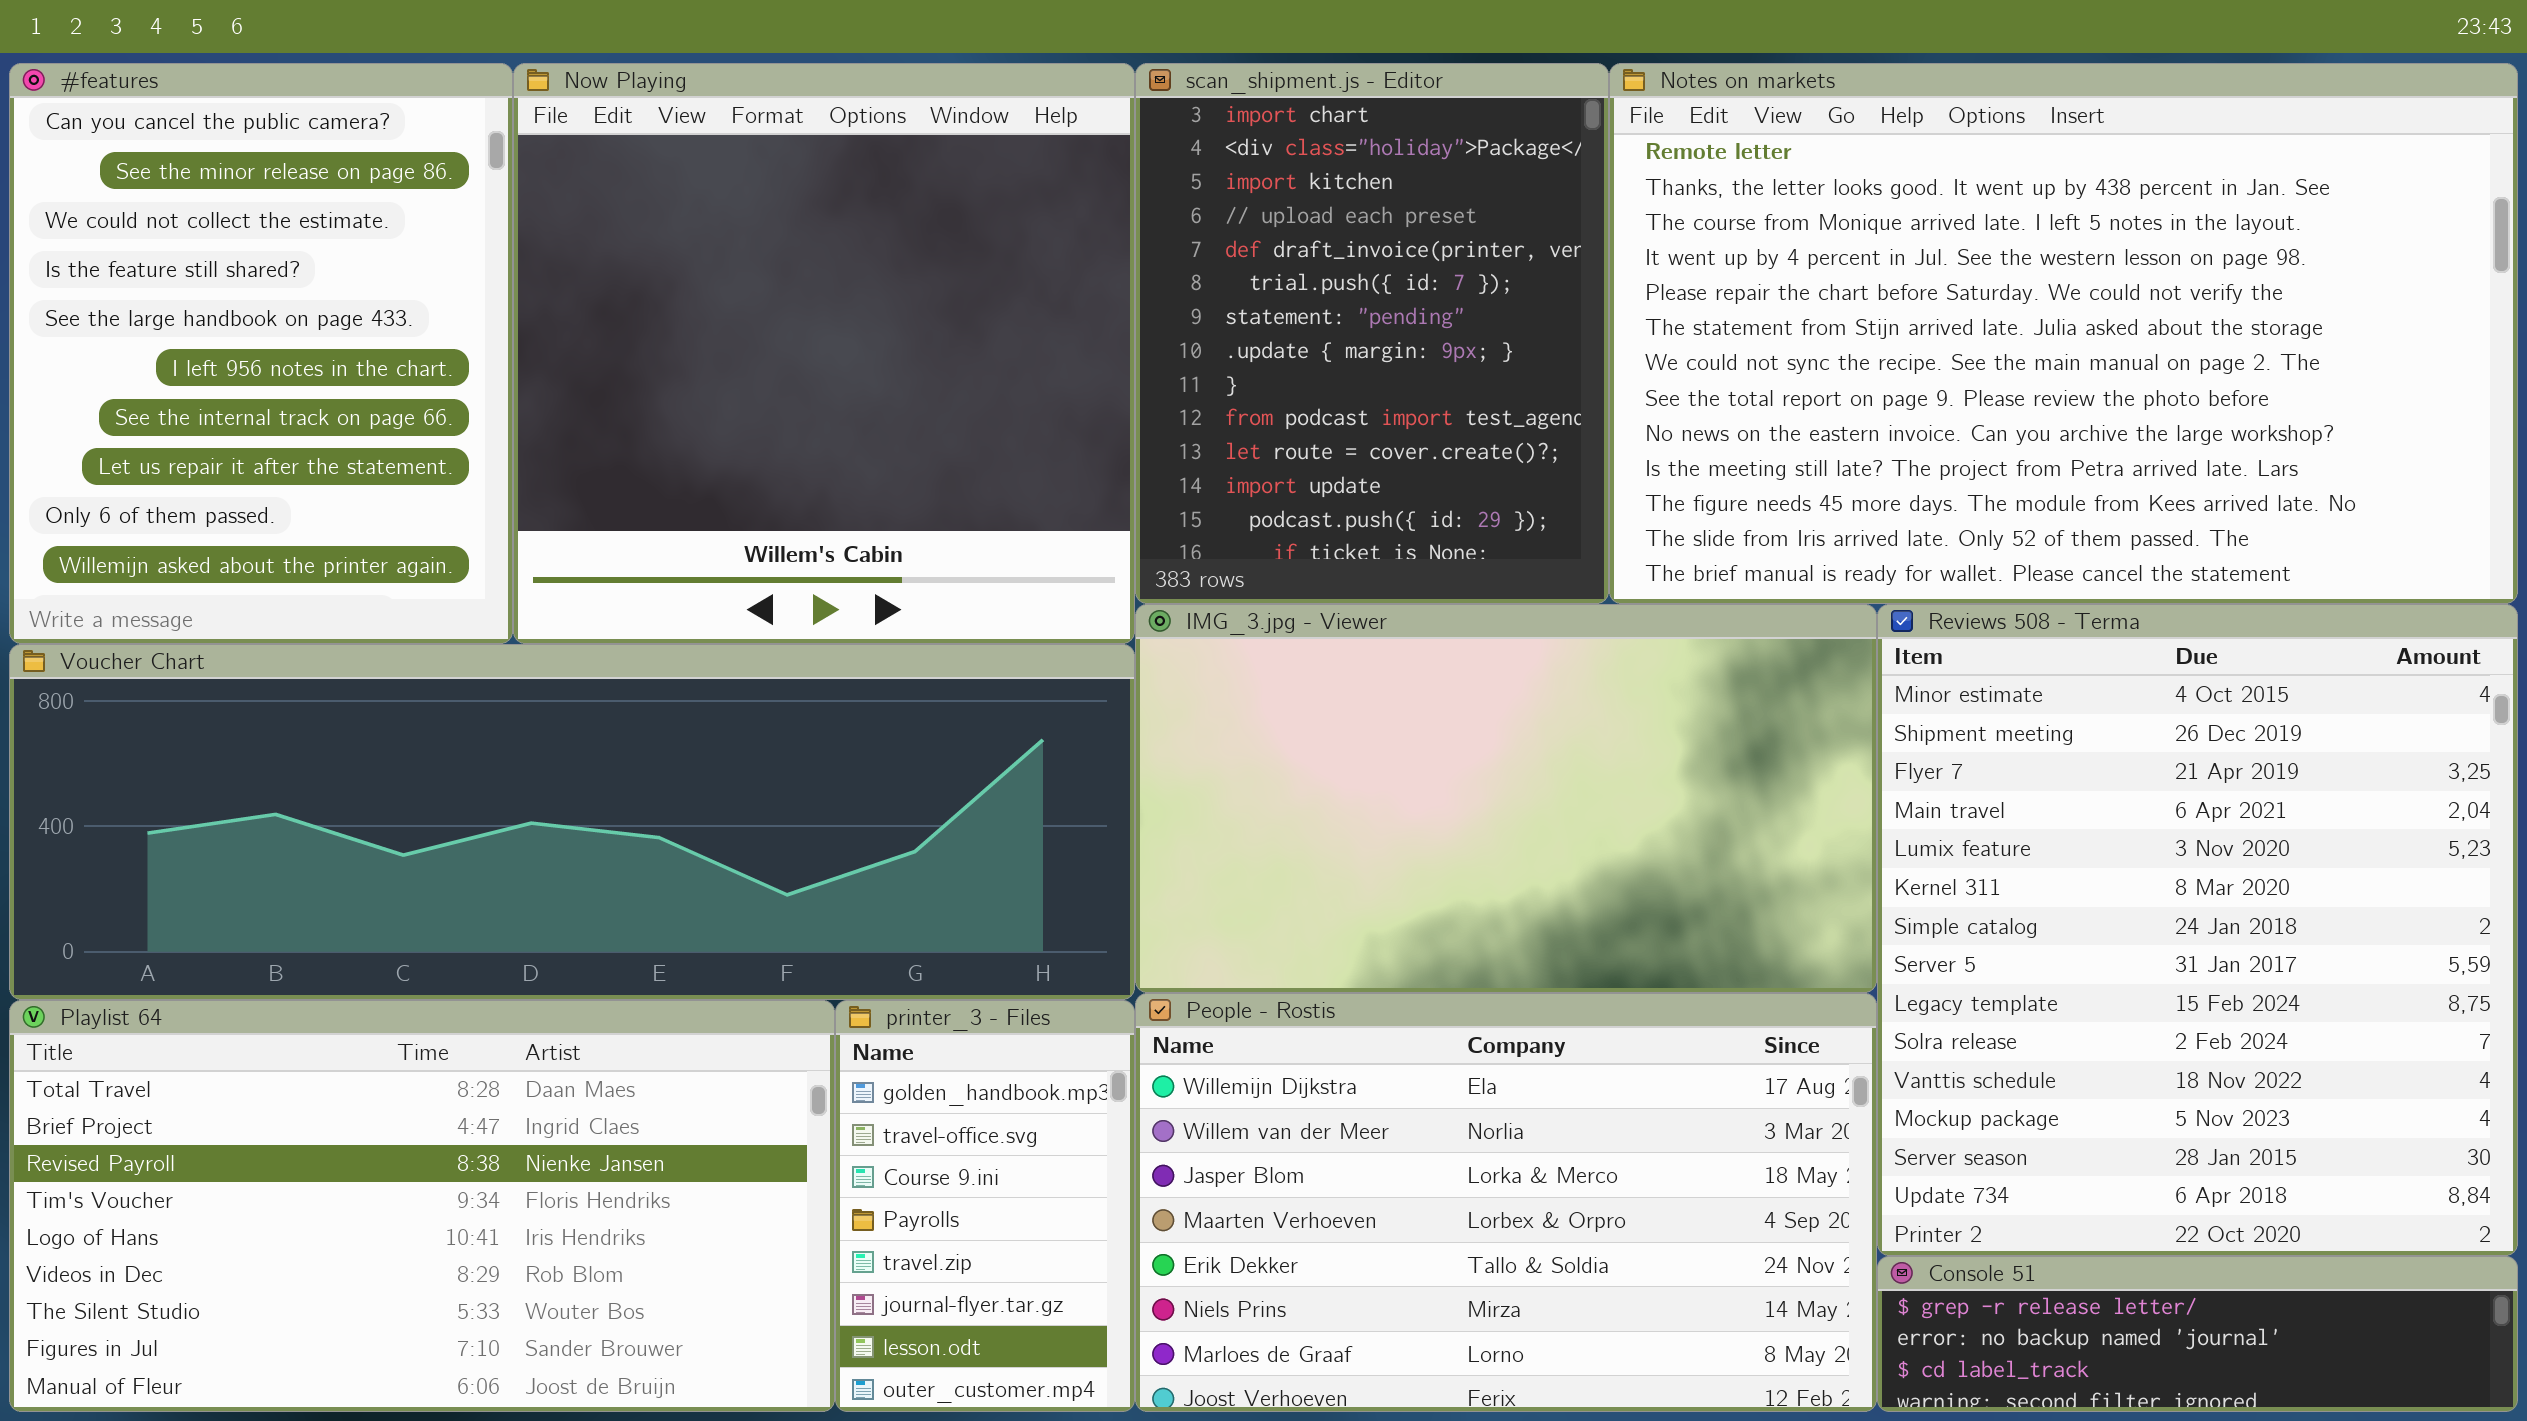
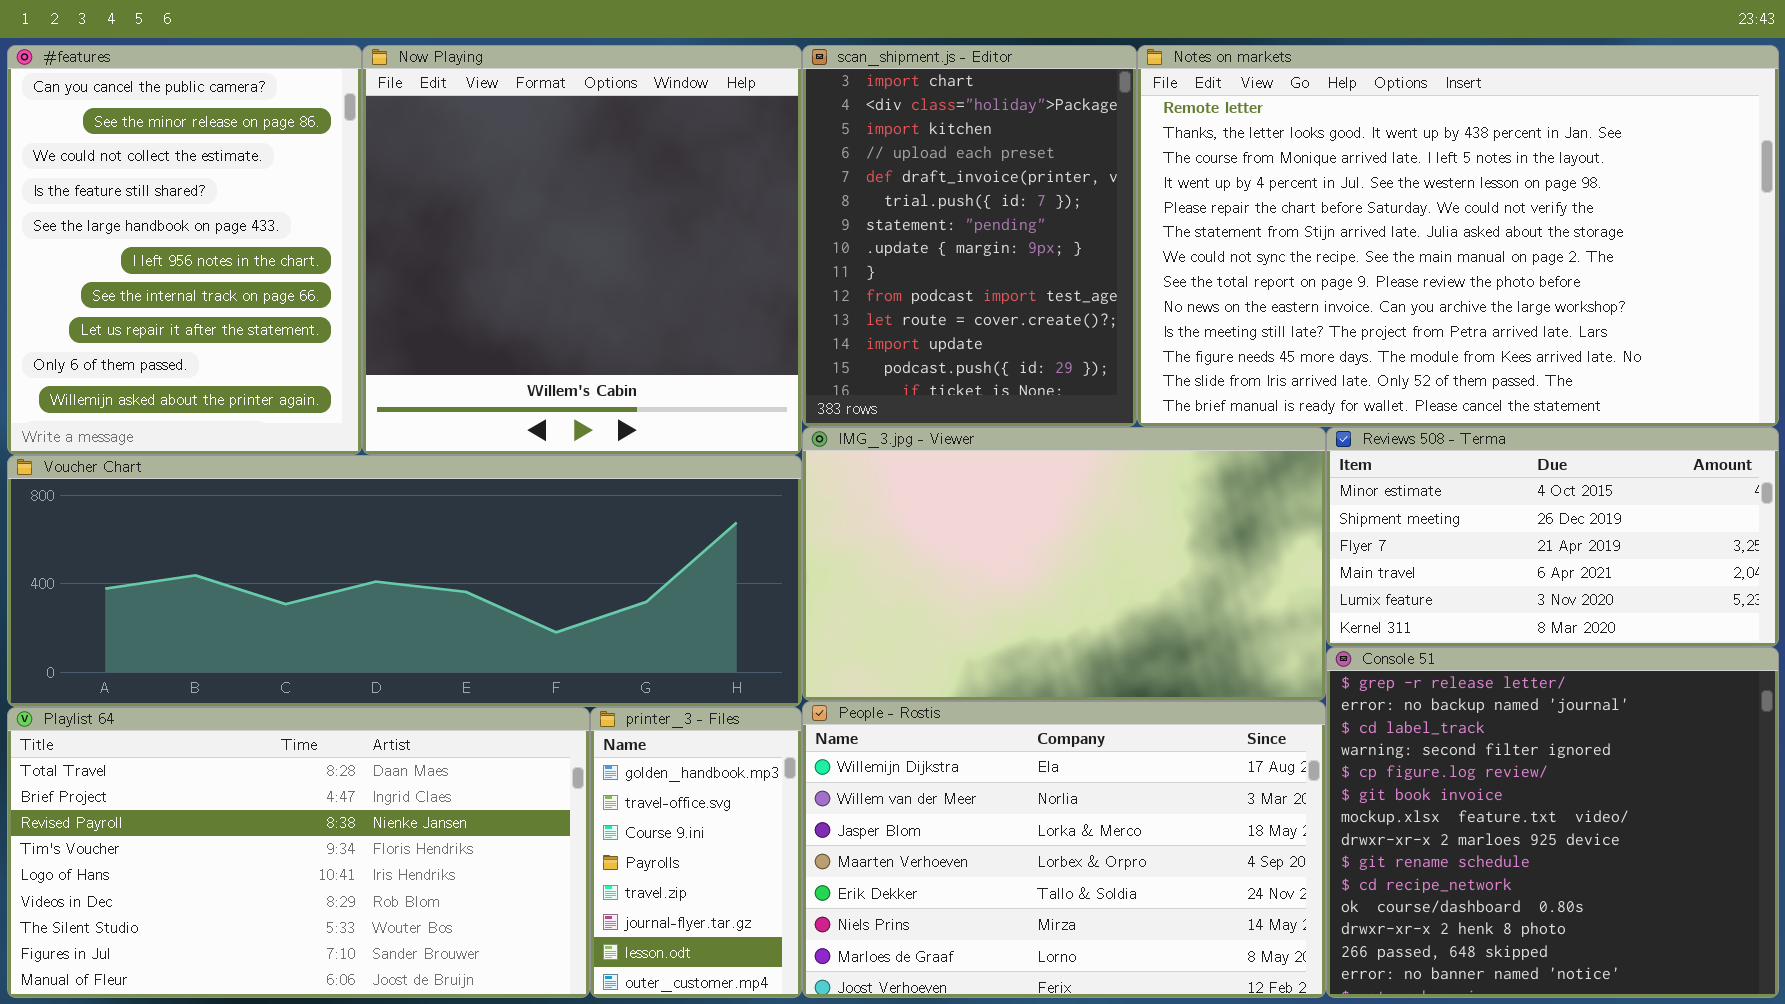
Reviews 508 - Terma: [1877,604,2518,1256] -> [1326,427,1779,647], resized
Console 51: [1877,1256,2518,1412] -> [1326,647,1779,998], resized

